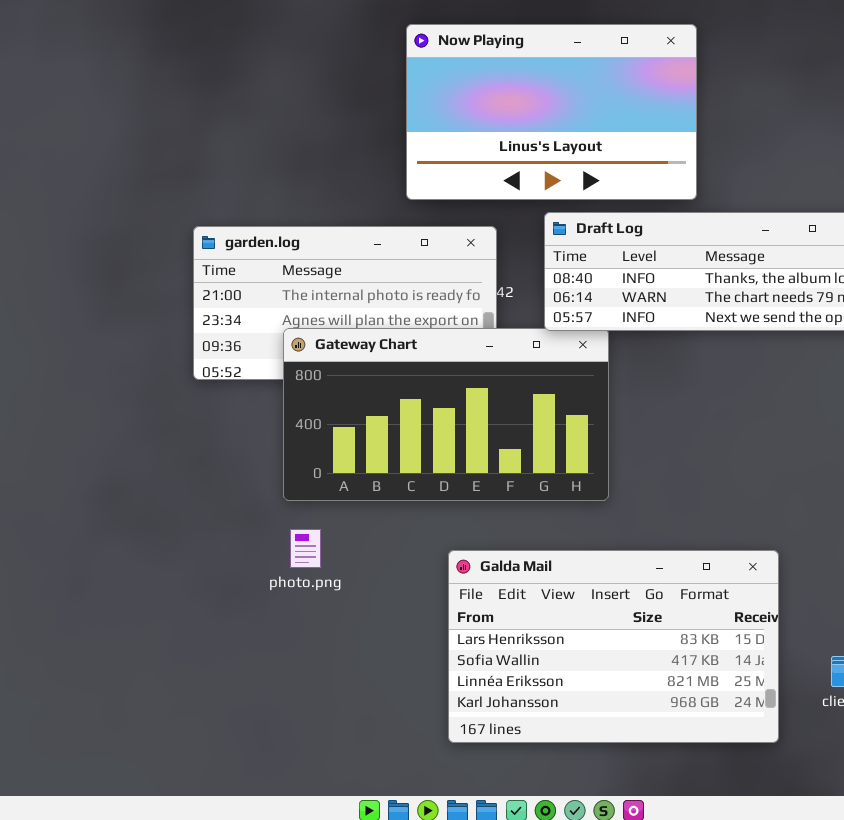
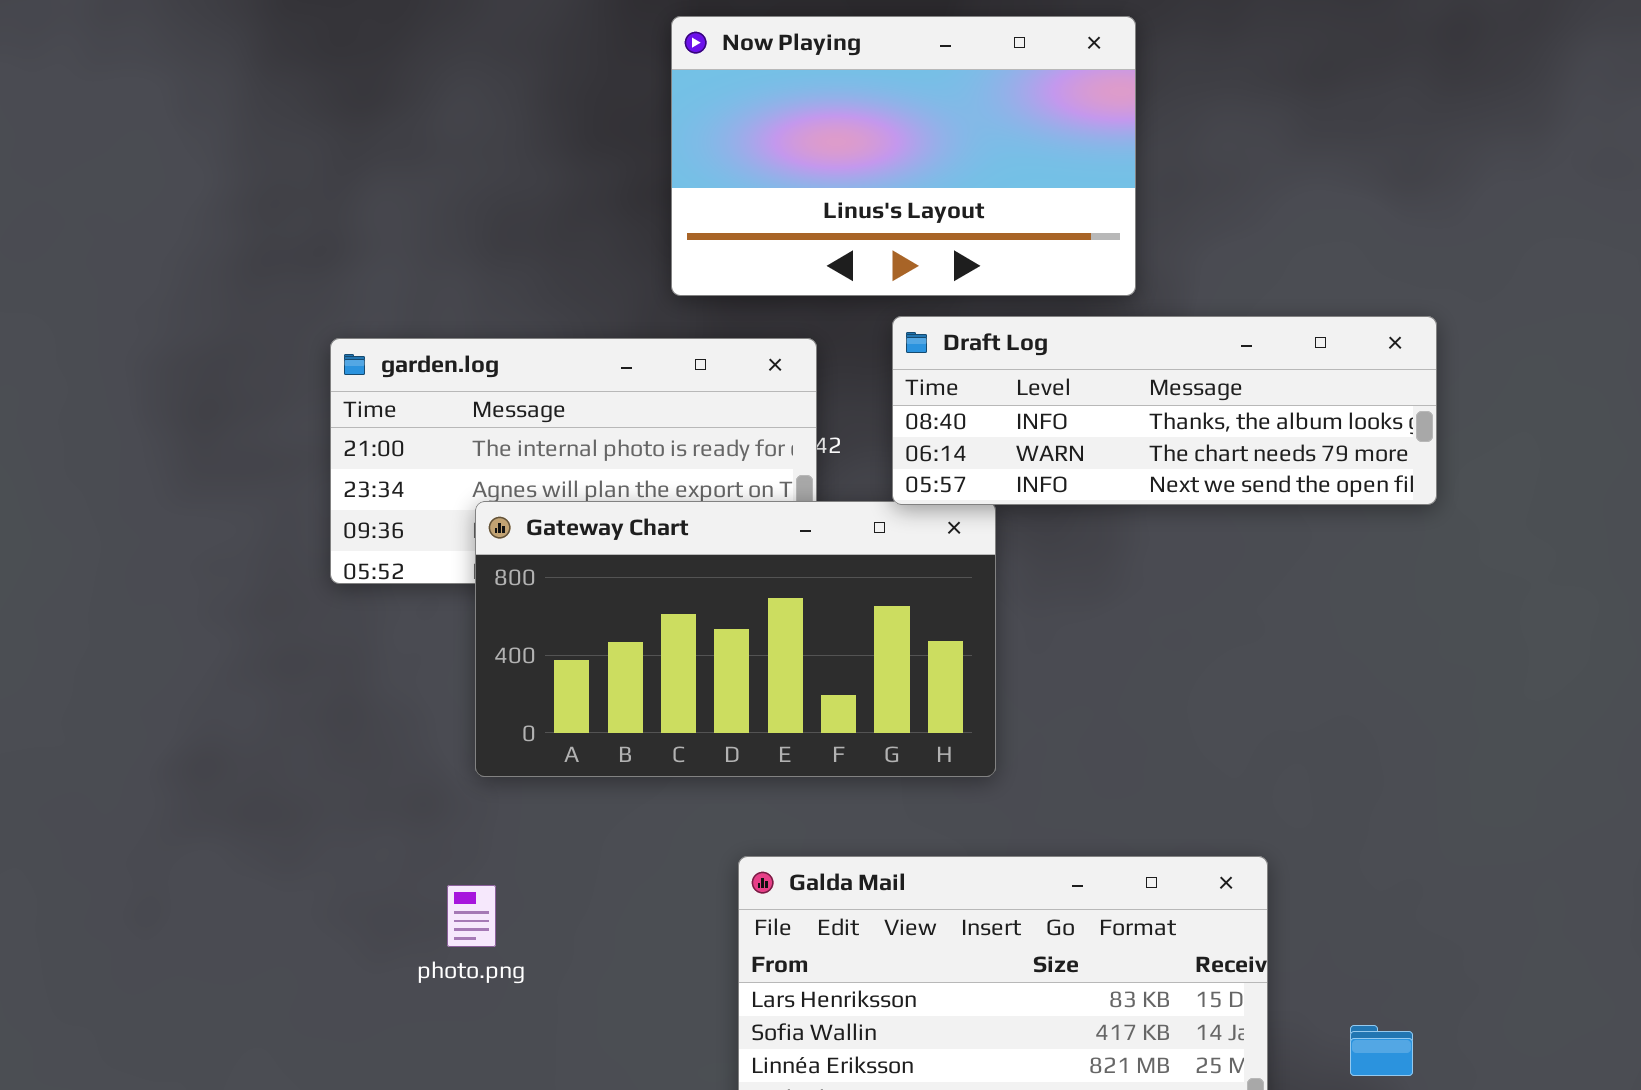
photo.png: [290,529,321,568] -> [447,885,496,947], moved

